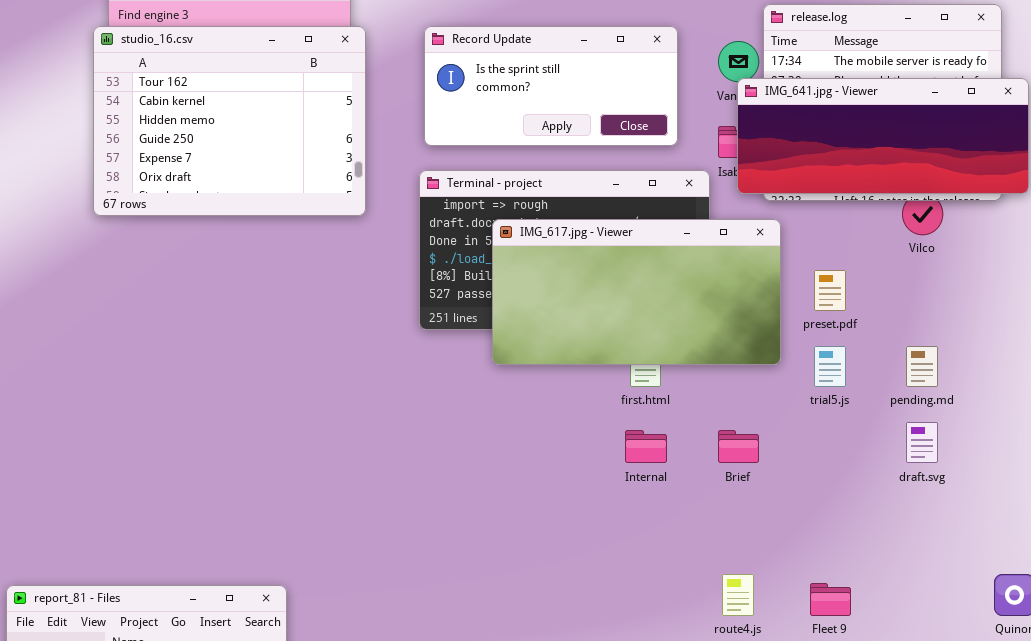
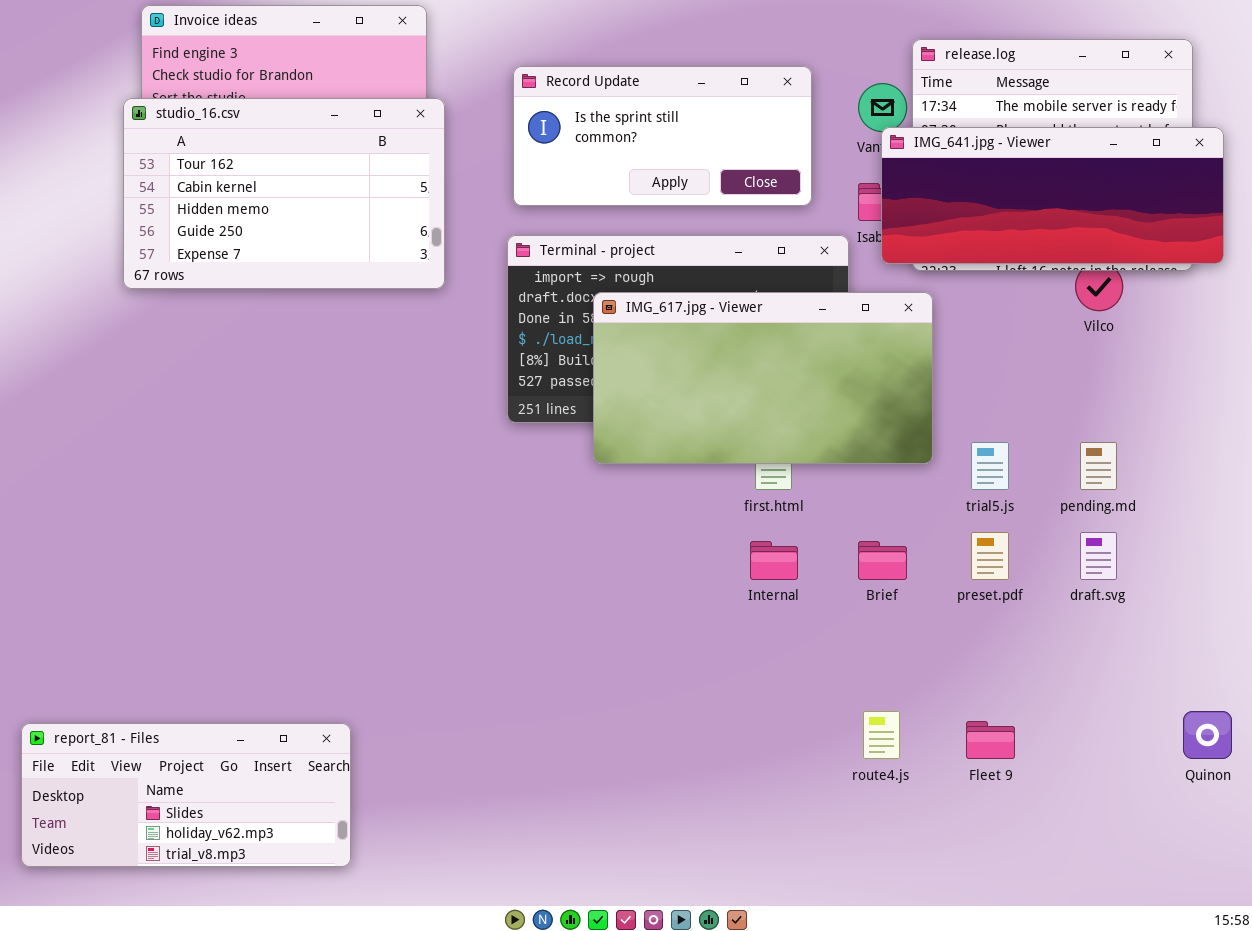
studio_16.csv: [93,26,366,216] -> [123,98,445,289], resized
preset.pdf: [814,270,846,311] -> [971,532,1009,580], moved

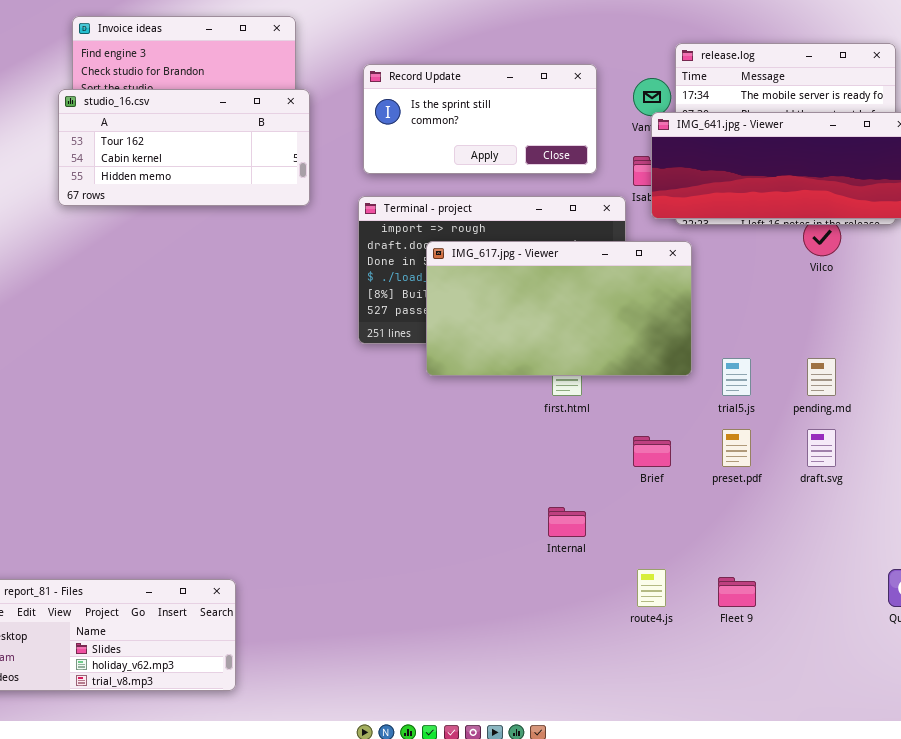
studio_16.csv: [123,98,445,289] -> [58,89,310,206], resized
Internal: [750,541,798,580] -> [548,507,586,537], moved

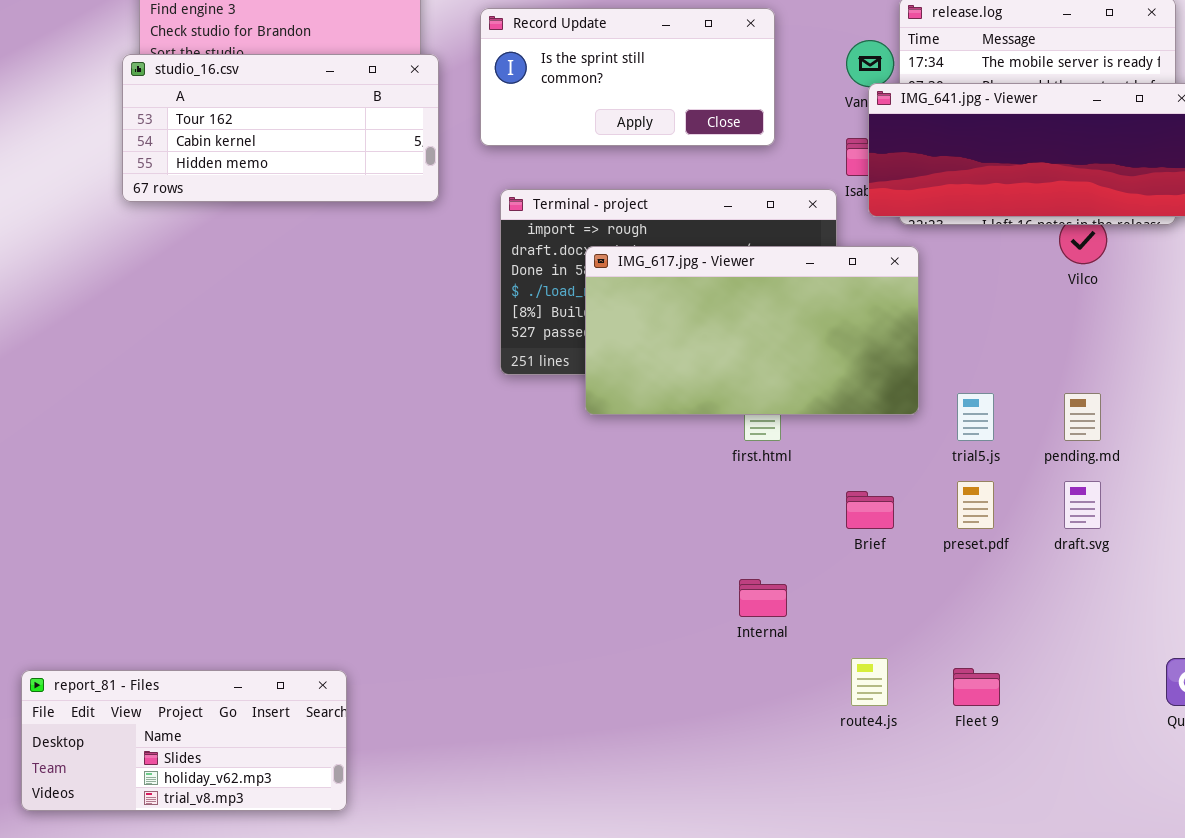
Record Update: [363,64,597,174] -> [480,8,775,146], moved

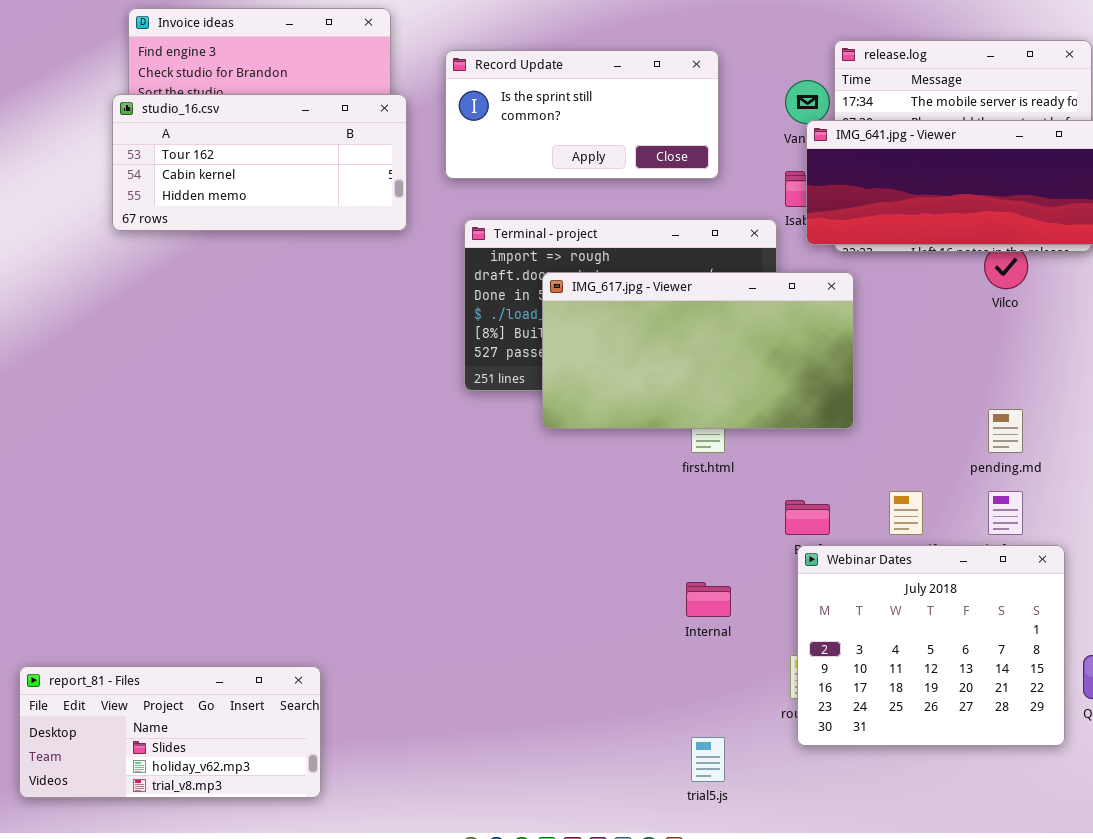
trial5.js: [957,393,994,441] -> [691,737,725,782], moved
Webinar Dates: none -> [797,545,1065,746], opened

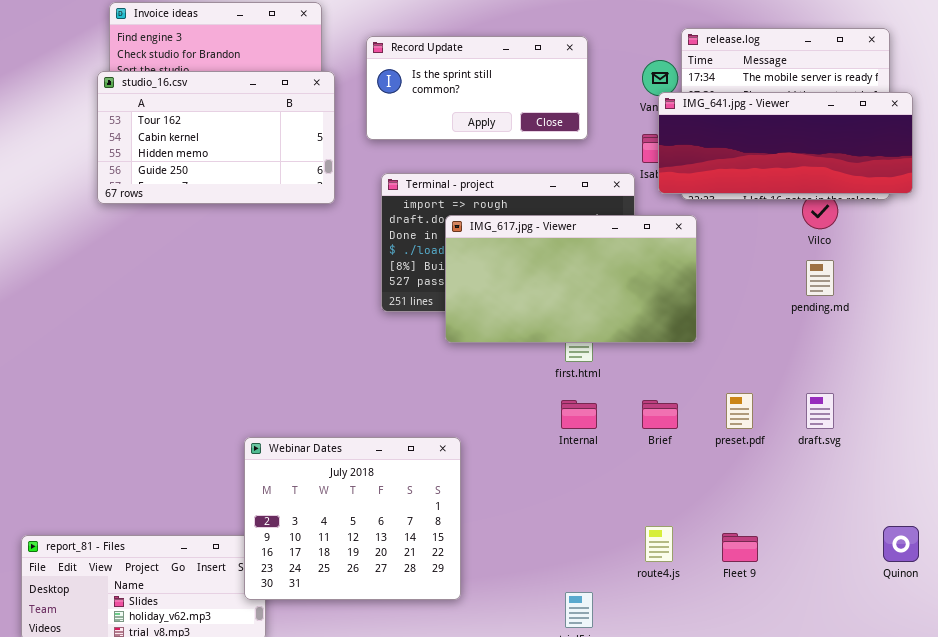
studio_16.csv: [112,94,407,231] -> [97,71,335,204], resized
pending.md: [988,409,1023,453] -> [806,260,834,296], moved
Webinar Dates: [797,545,1065,746] -> [244,437,461,600], moved
Internal: [686,582,731,617] -> [561,400,597,429], moved

